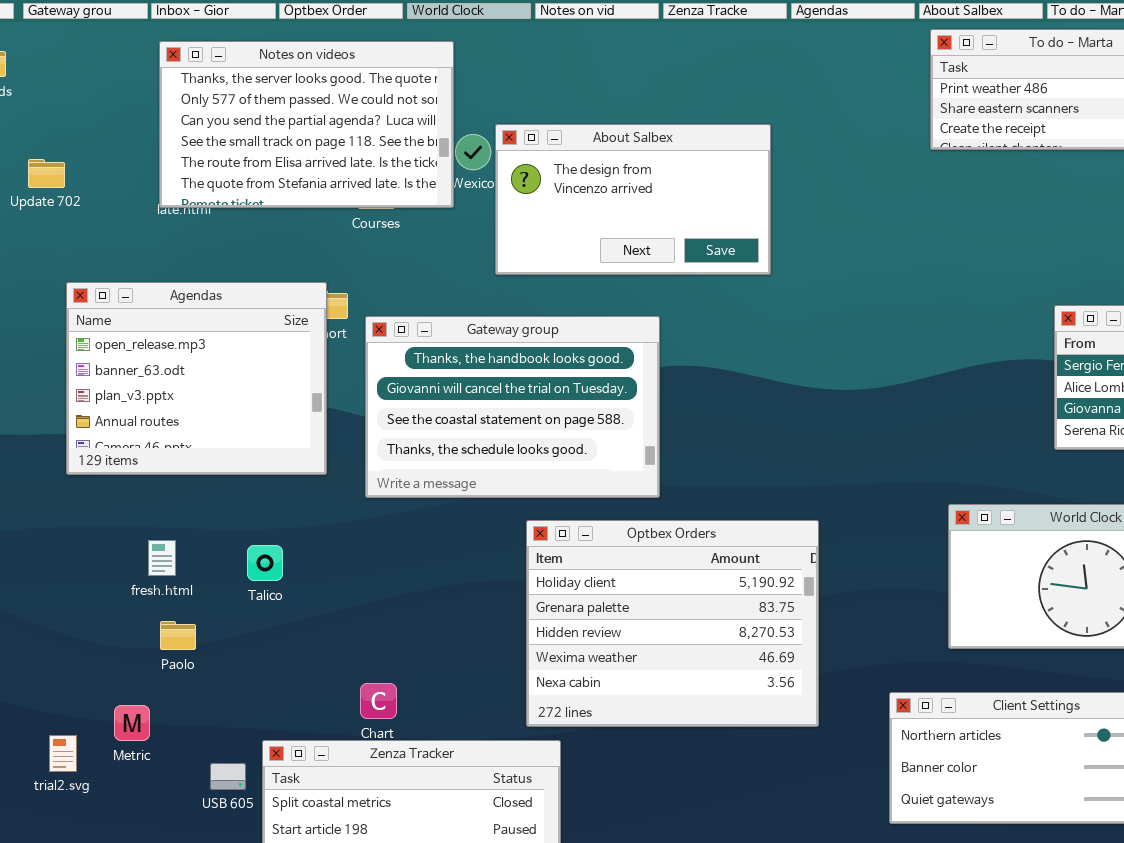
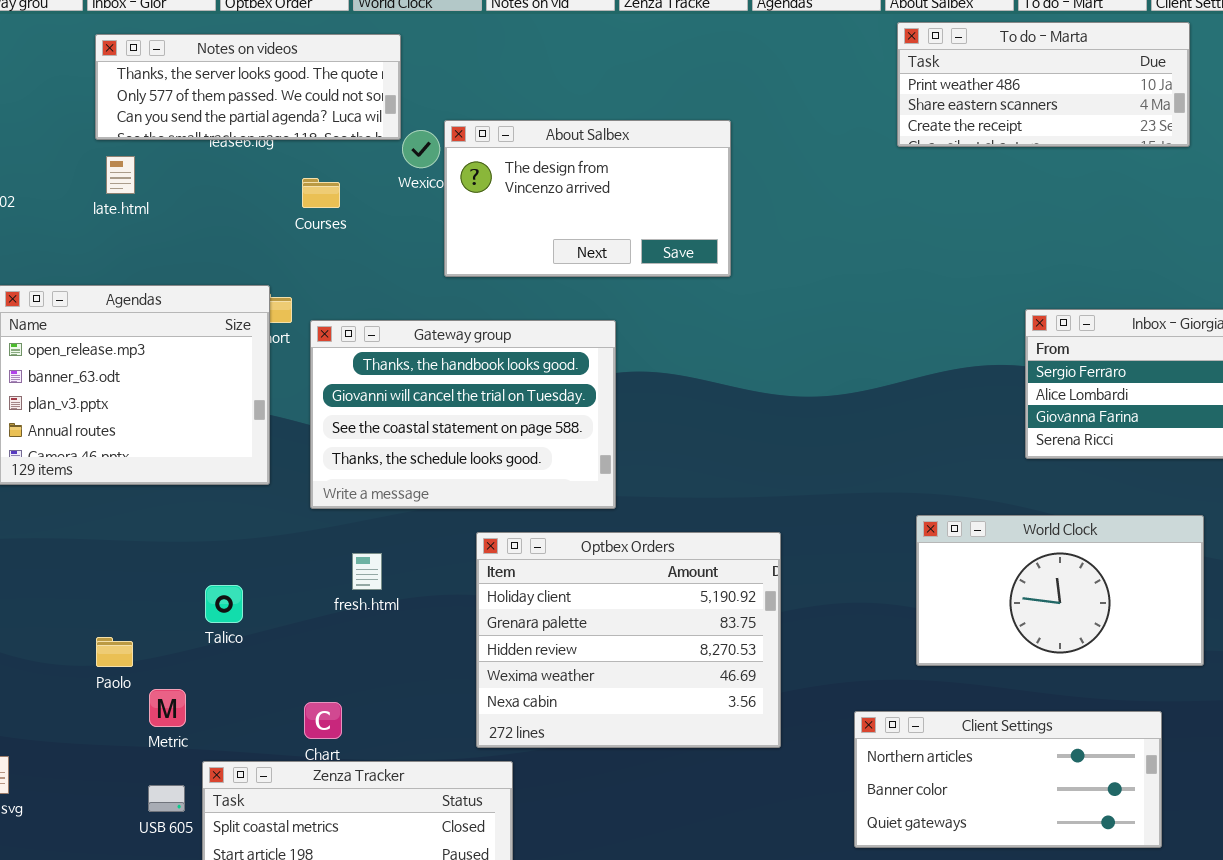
Notes on videos: [159,41,454,208] -> [95,34,401,140], resized
fresh.html: [148,540,176,576] -> [352,553,382,590], moved
Talico: [247,545,283,581] -> [205,585,243,623], moved
Metric: [114,705,150,741] -> [149,689,186,727], moved

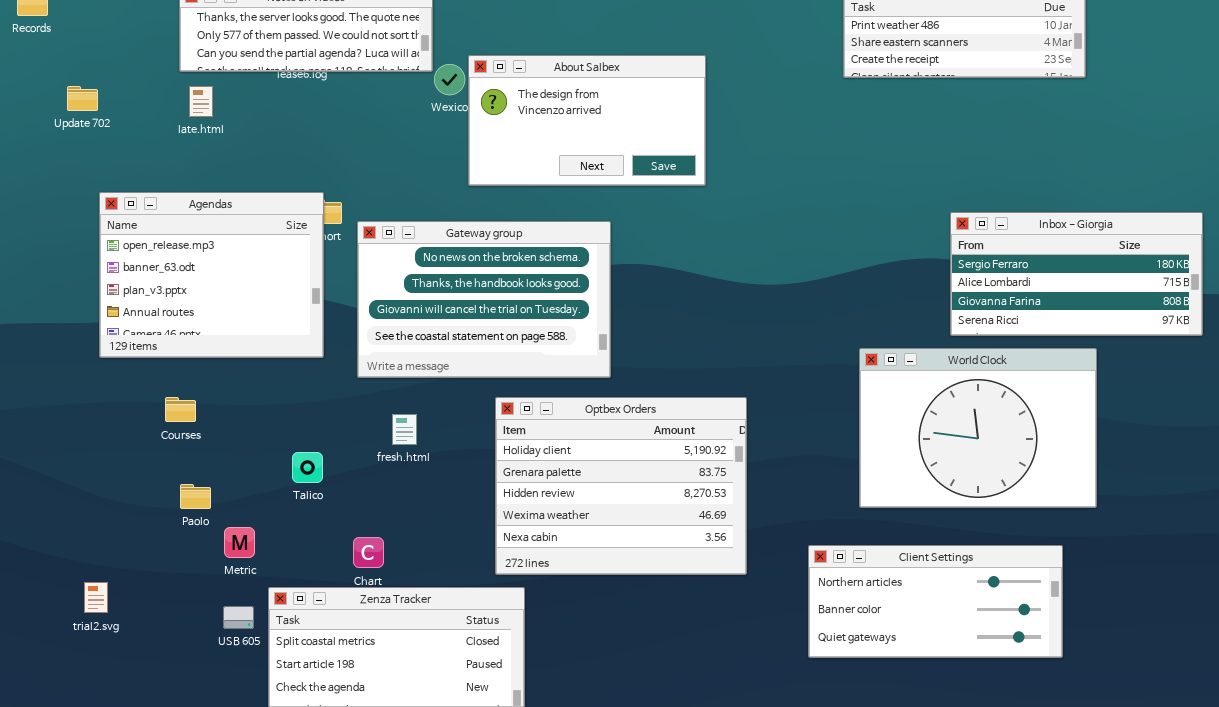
Courses: [302,178,340,208] -> [165,397,196,422], moved
Gateway group: [310,320,616,509] -> [357,221,611,378], scrolled up 1 row
World Clock: [916,515,1204,666] -> [859,348,1097,508], resized
Talico: [205,585,243,623] -> [292,452,323,483], moved

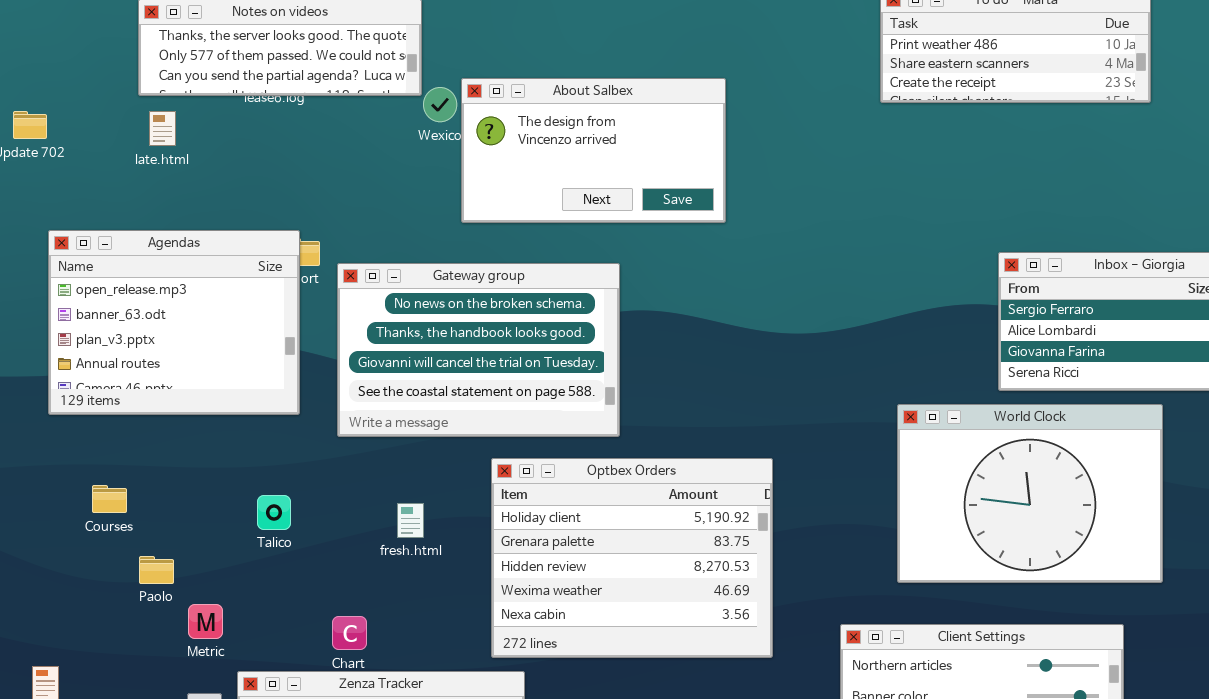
Courses: [165,397,196,422] -> [92,485,127,513], moved
fresh.html: [392,414,417,445] -> [397,503,424,538], moved
Talico: [292,452,323,483] -> [257,495,291,530], moved

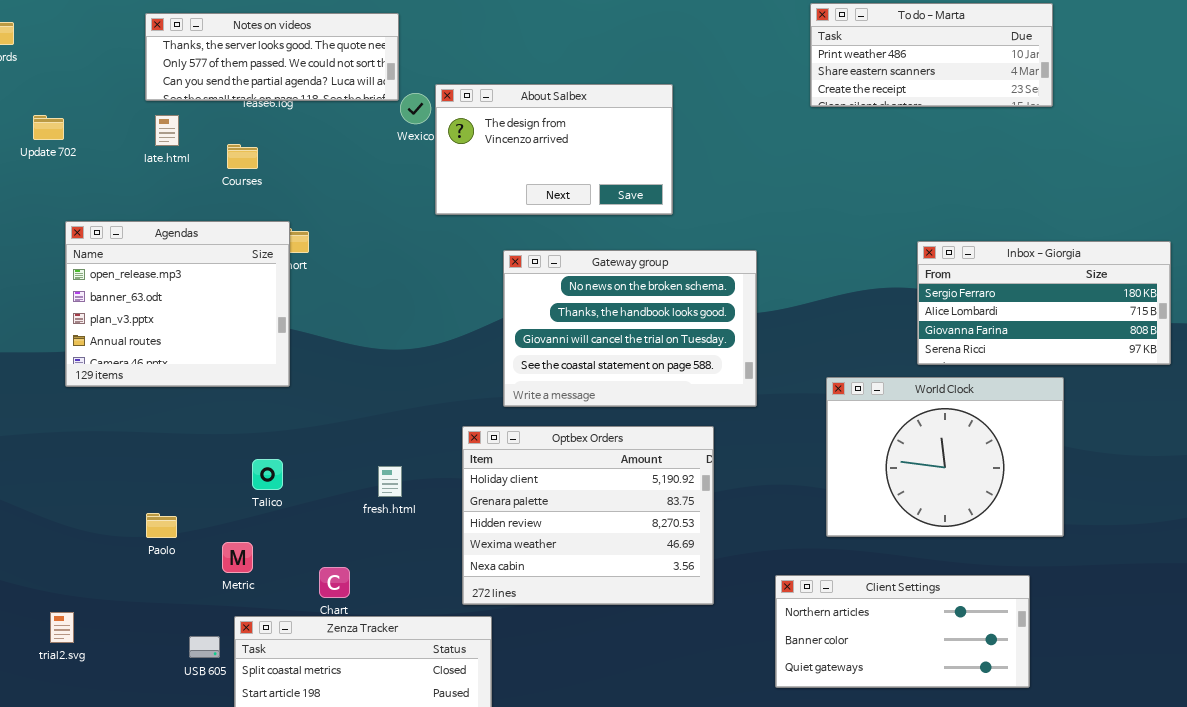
Gateway group: [337,263,620,437] -> [503,250,757,407], moved
Courses: [92,485,127,513] -> [227,144,258,169], moved
Metric: [188,604,223,639] -> [222,542,253,573], moved

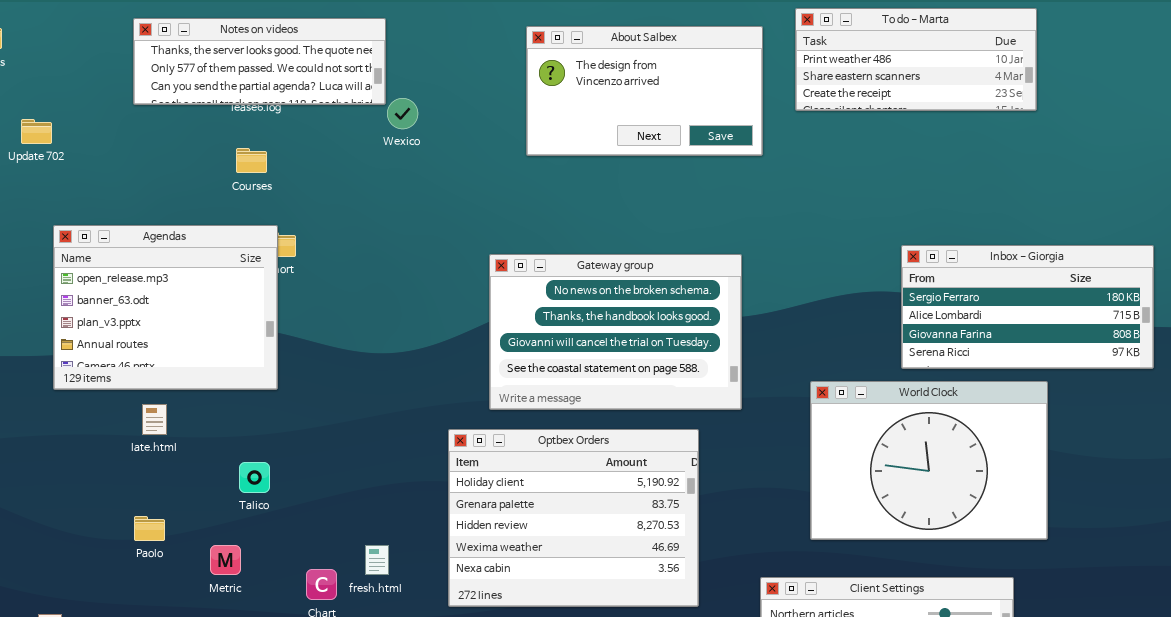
About Salbex: [435,84,673,215] -> [526,26,763,156], moved
late.html: [155,115,179,146] -> [142,404,167,435], moved
Courses: [227,144,258,169] -> [236,148,267,173], moved
fresh.html: [378,466,402,497] -> [365,545,389,575], moved

